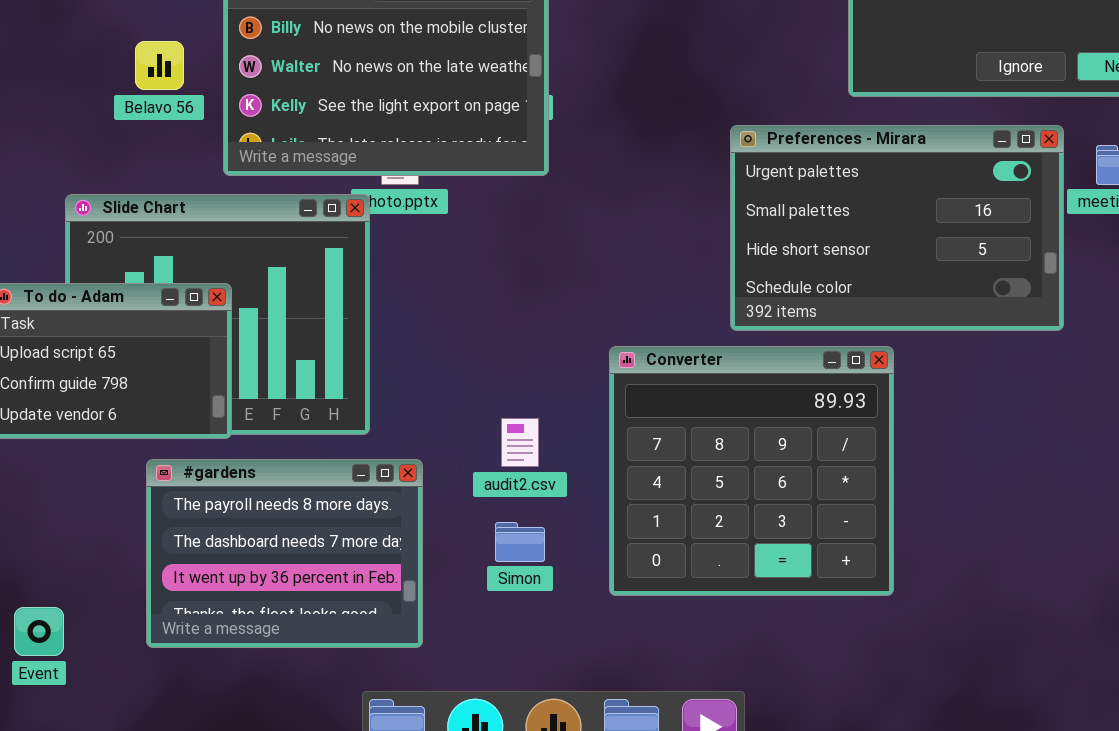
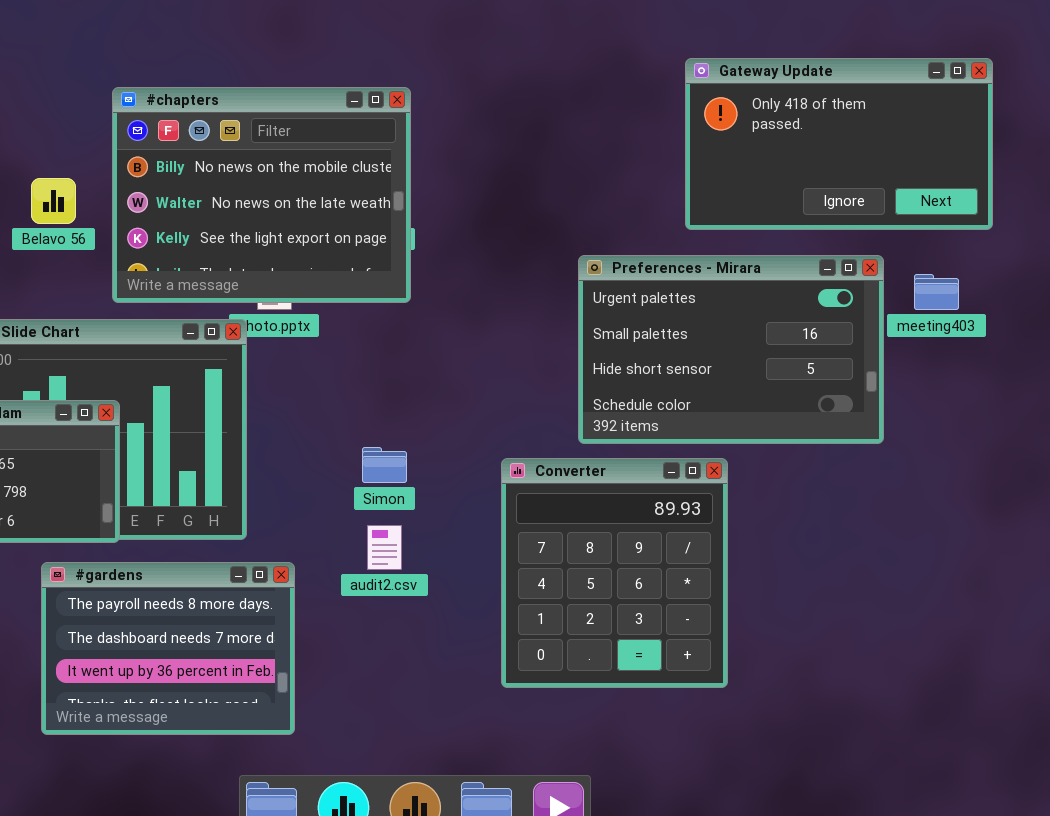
Converter: [609,346,894,596] -> [501,458,728,688], resized
Simon: [495,522,545,562] -> [362,447,407,483], moved

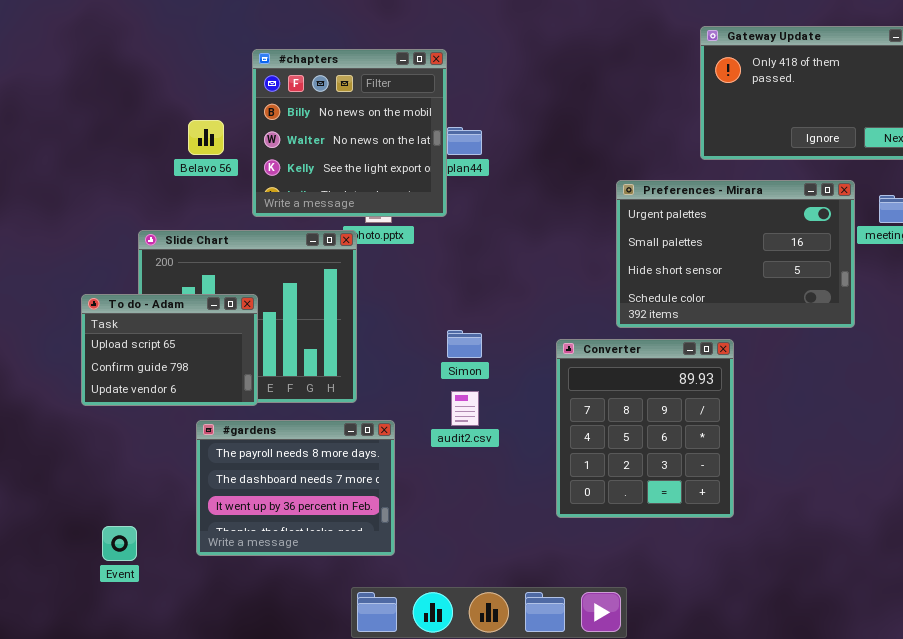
#chapters: [112,87,411,303] -> [252,49,447,217], resized

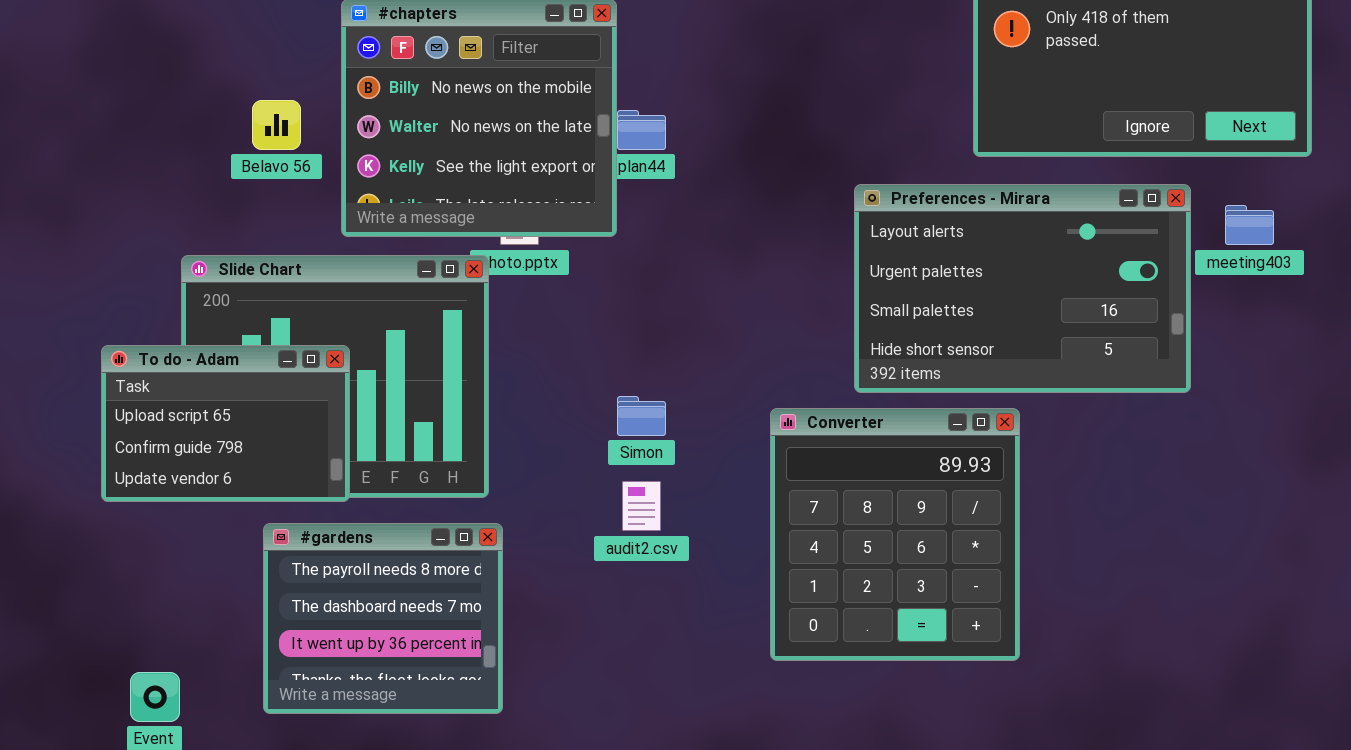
Preferences - Mirara: [616,180,855,328] -> [854,184,1191,393], scrolled up 1 row
#gardens: [196,420,395,556] -> [263,523,503,714], resized

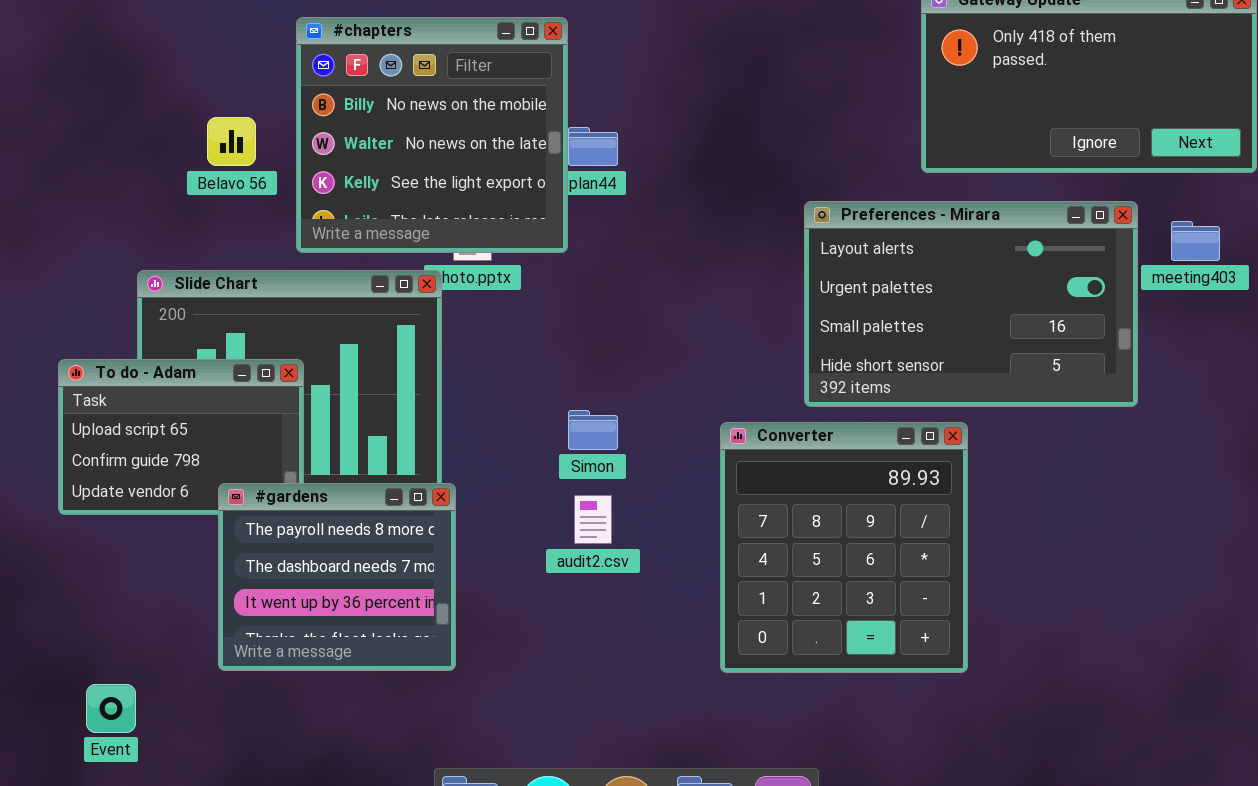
#gardens: [263,523,503,714] -> [218,483,456,671], moved

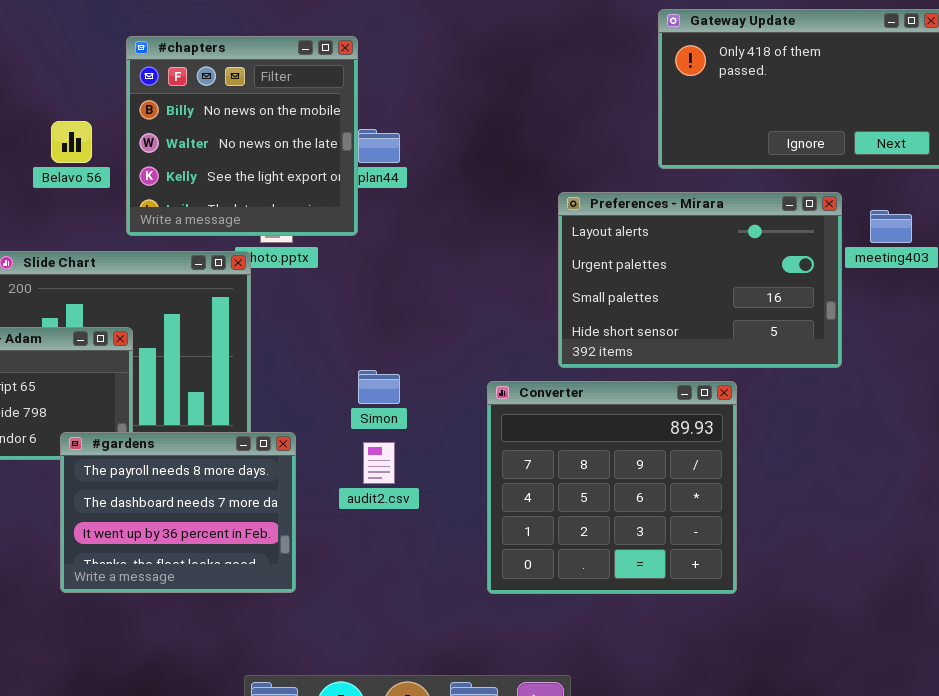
Converter: [720,422,968,673] -> [487,381,737,594], resized
#gardens: [218,483,456,671] -> [60,432,296,593], resized

